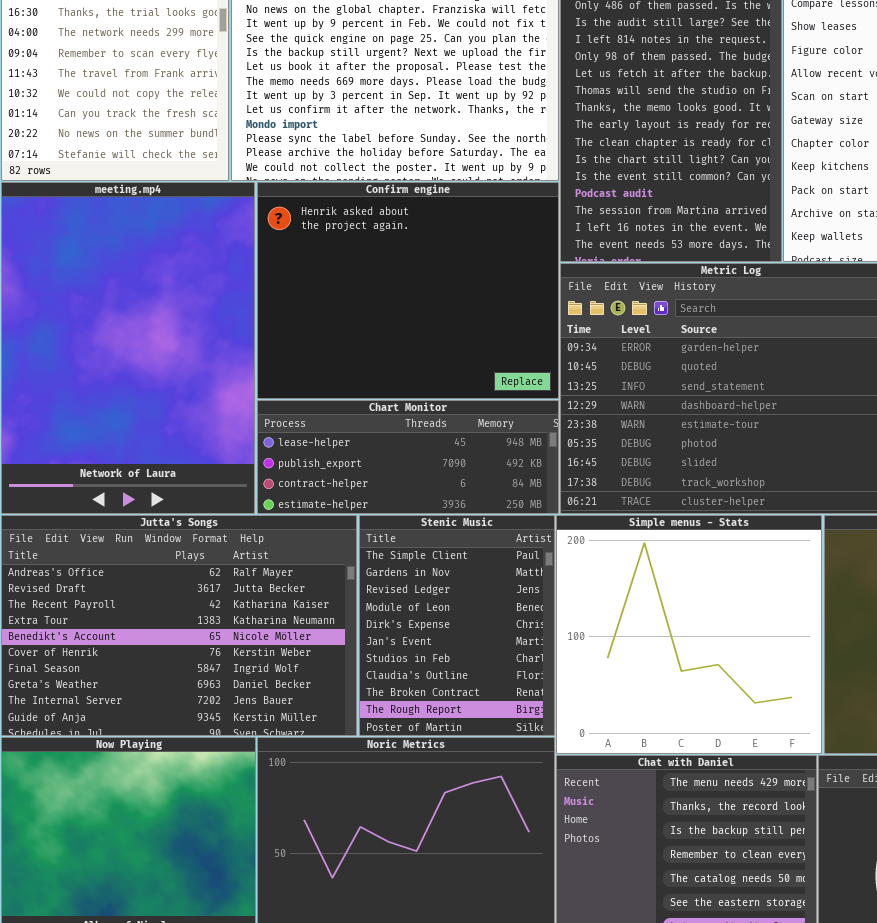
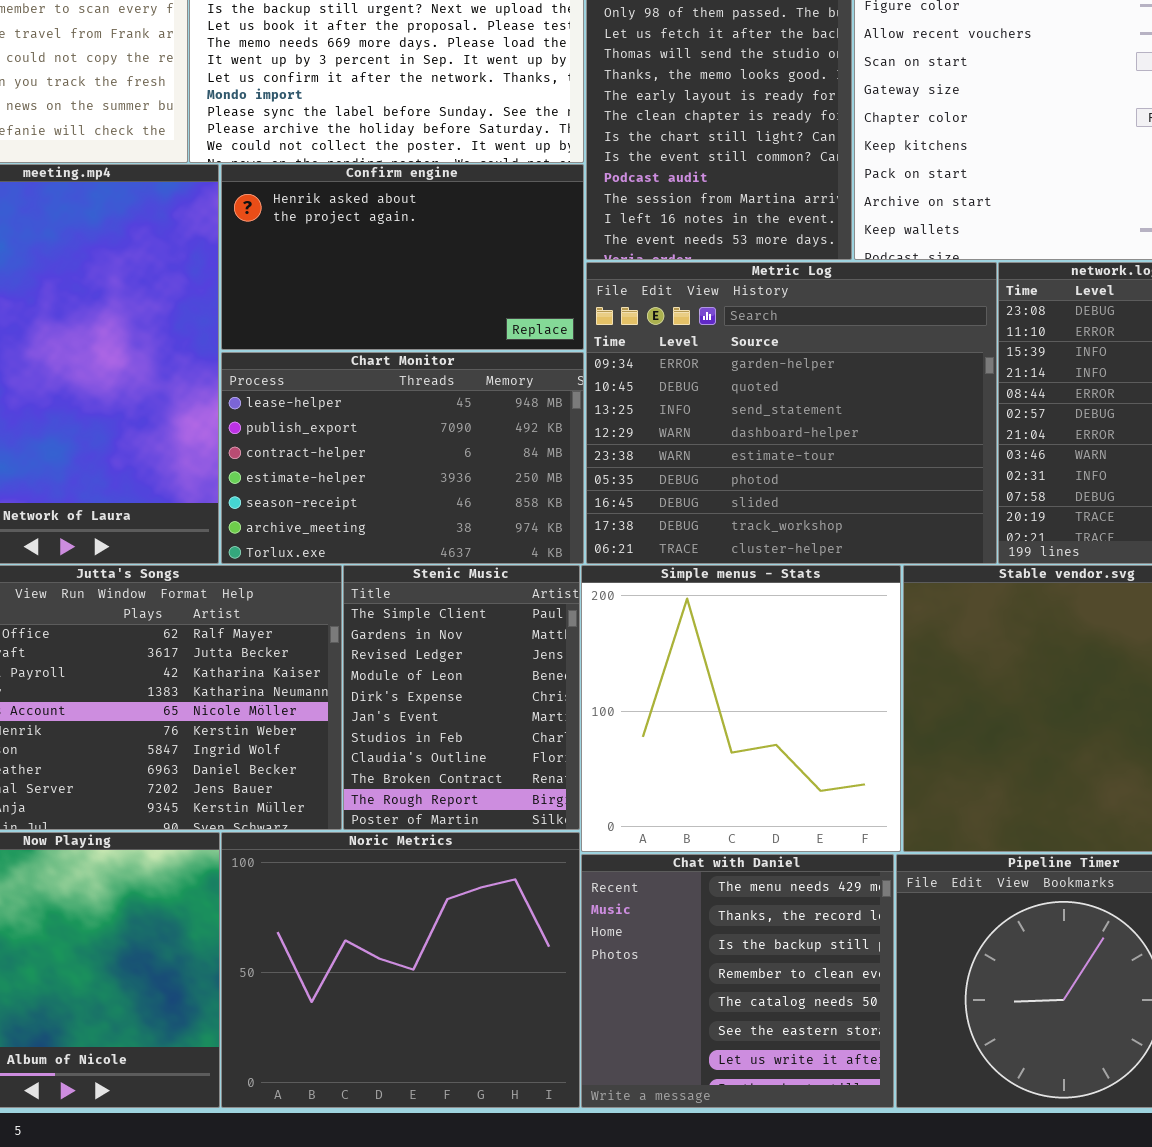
Confirm engine: [257,182,559,399] -> [221,164,584,350], resized
Chart Monitor: [257,400,559,514] -> [221,352,584,564], resized

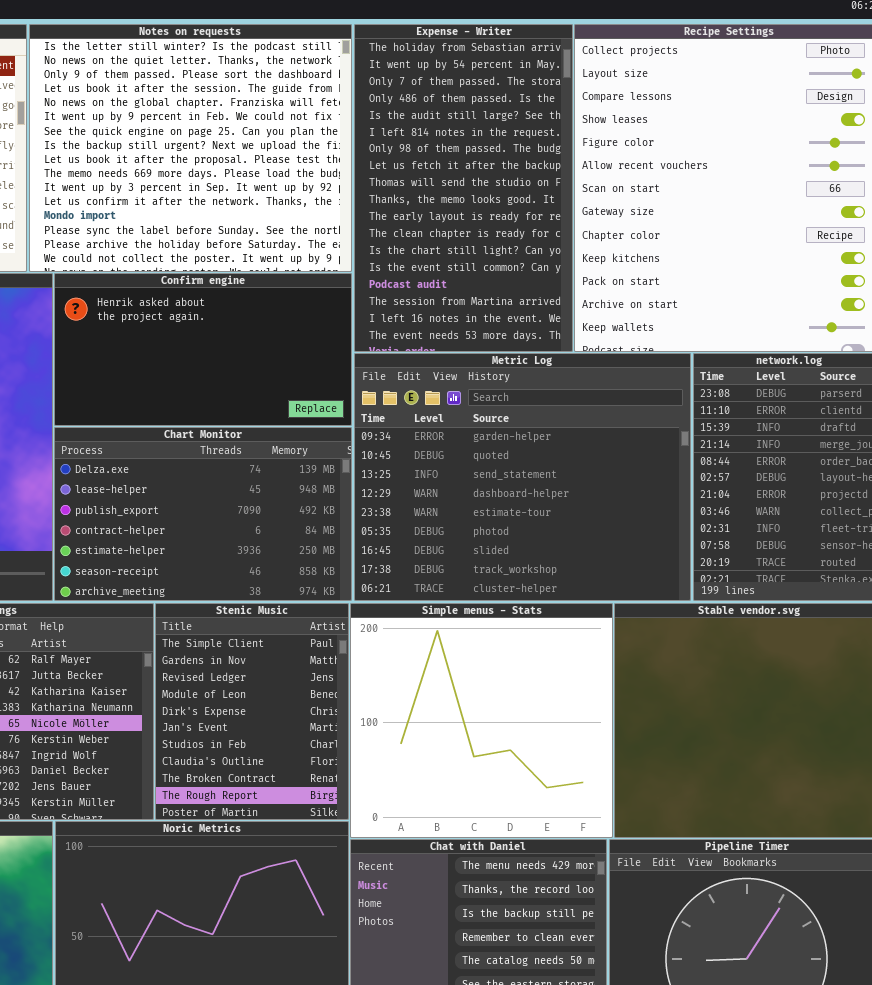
Chart Monitor: [221,352,584,564] -> [54,427,352,601], scrolled up 1 row

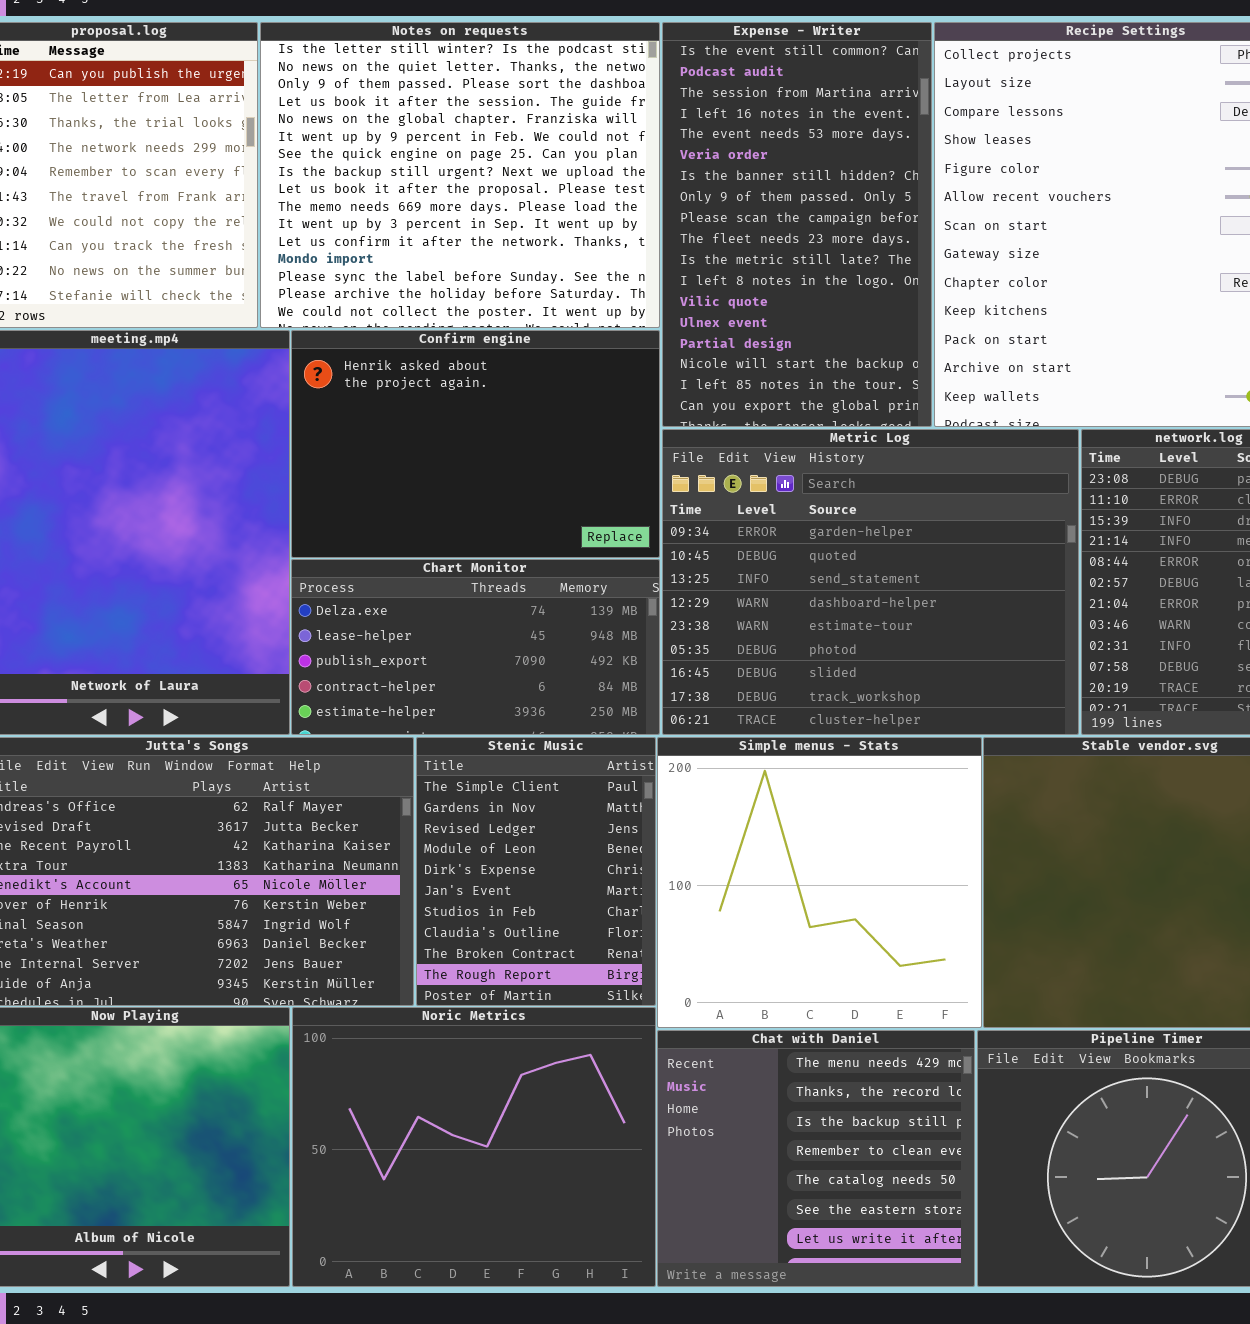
Expense - Writer: [354,24,573,352] -> [662,22,932,427], scrolled down 13 rows
Confirm engine: [54,273,352,426] -> [291,330,660,558], resized
Chart Monitor: [54,427,352,601] -> [291,559,660,735], resized

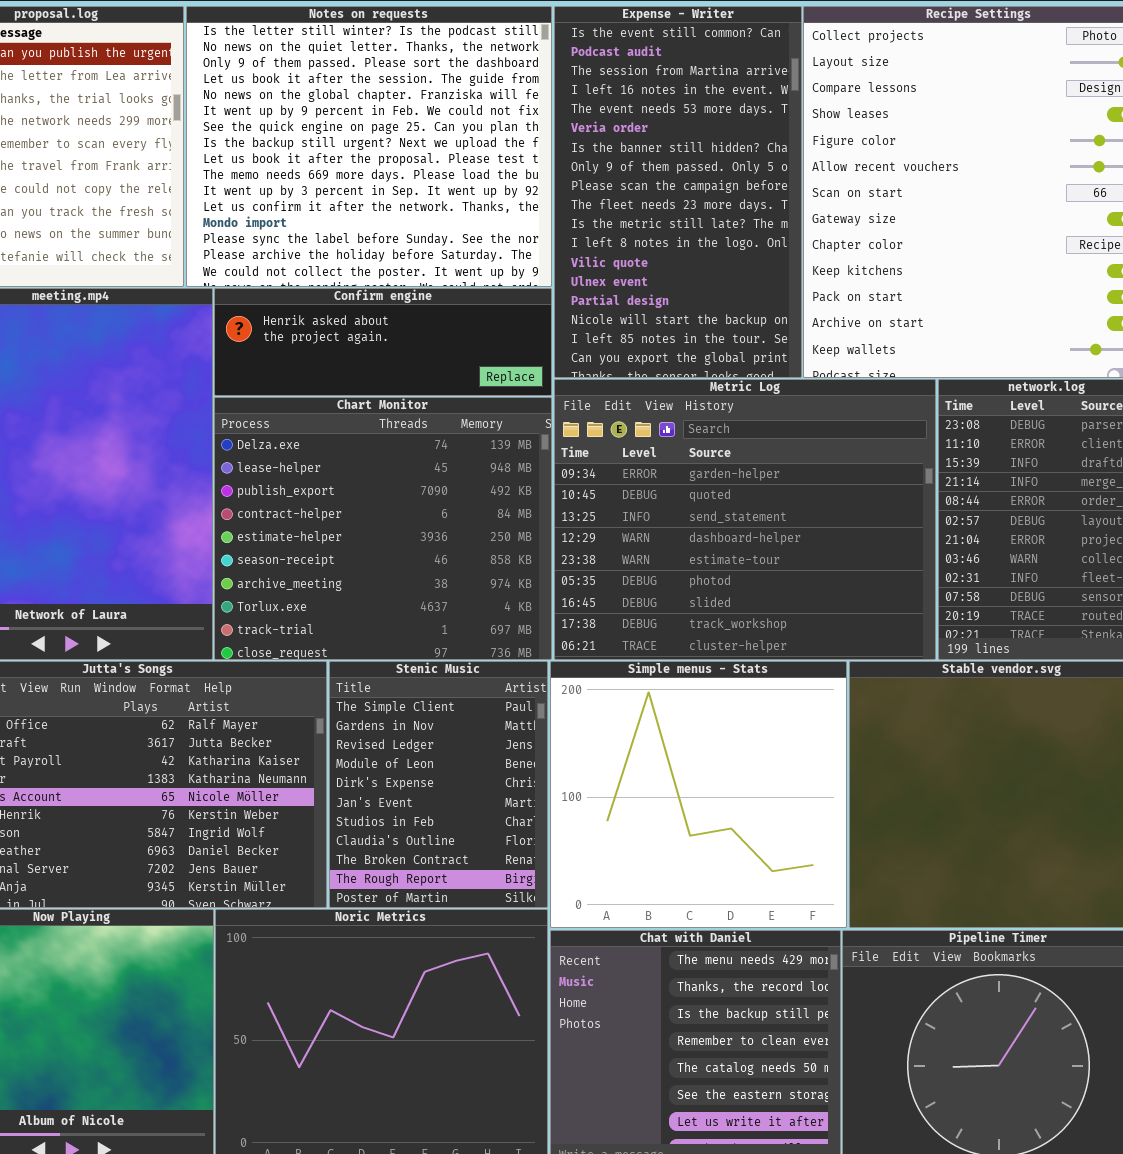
Confirm engine: [291,330,660,558] -> [214,288,552,396], resized
Chart Monitor: [291,559,660,735] -> [214,397,552,660], resized

